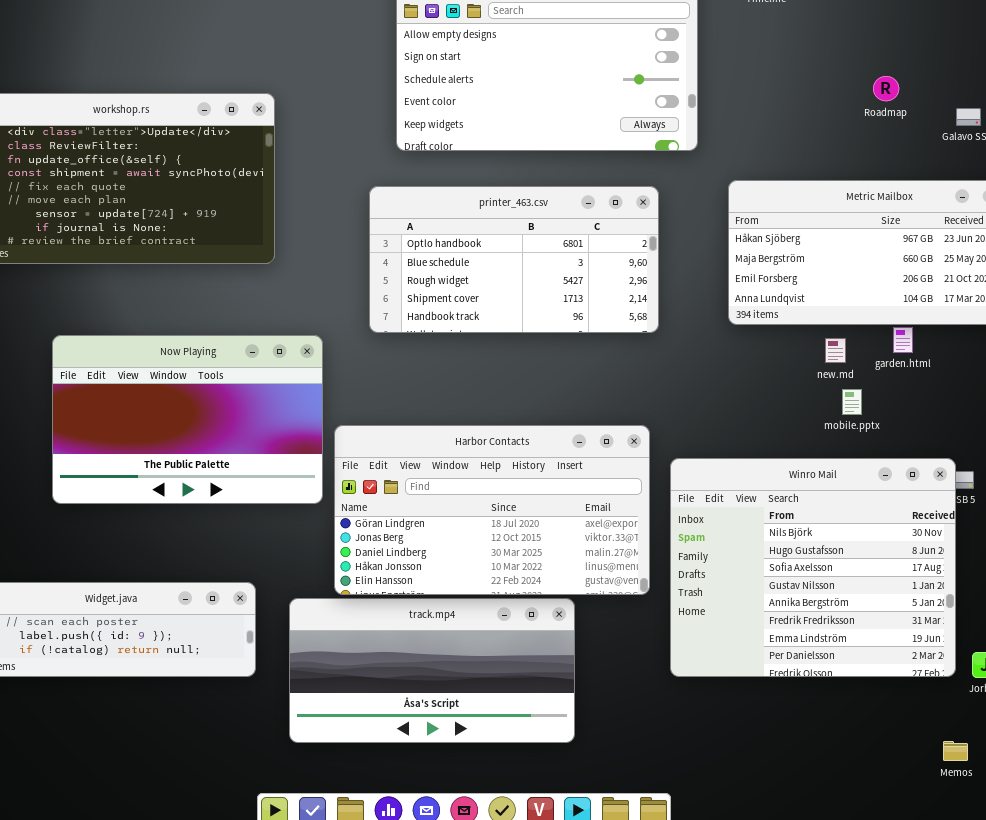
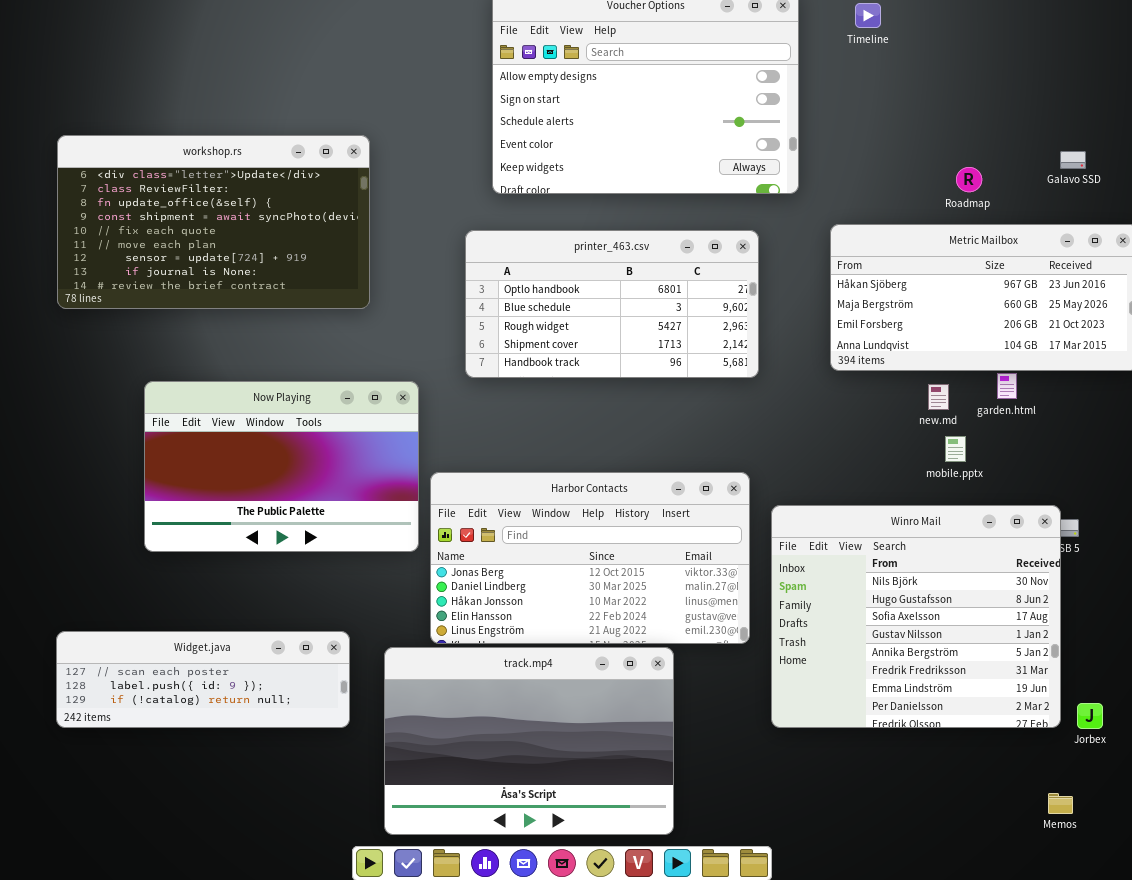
Roadmap: [873,76,899,101] -> [956,167,982,192], moved
Harbor Contacts: [334,425,650,595] -> [430,472,750,644], scrolled down 1 row
track.mp4: [289,598,575,743] -> [384,647,674,835], resized

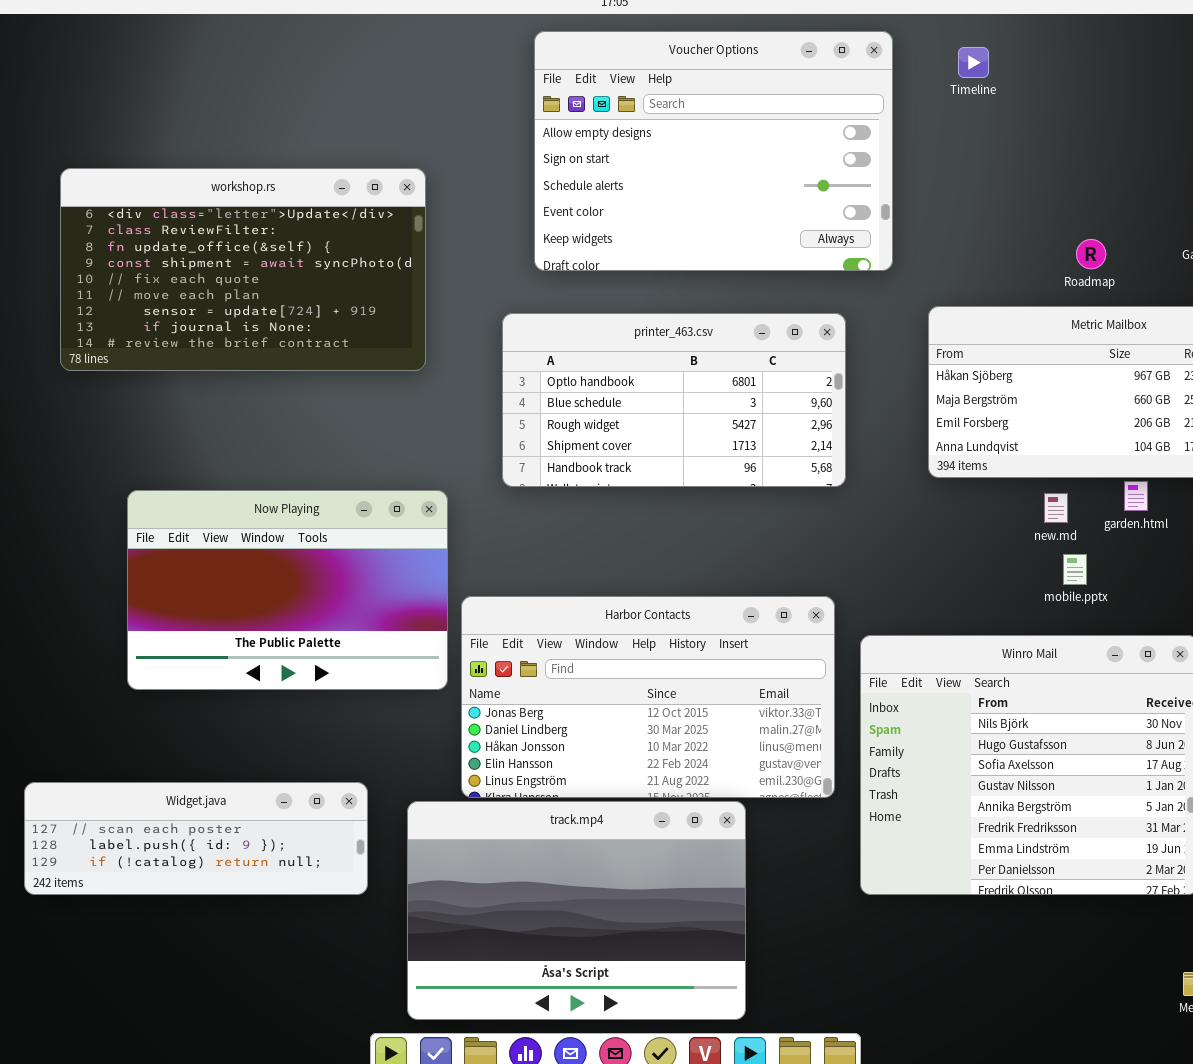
workshop.rs: [57,135,370,309] -> [60,168,426,371], moved

